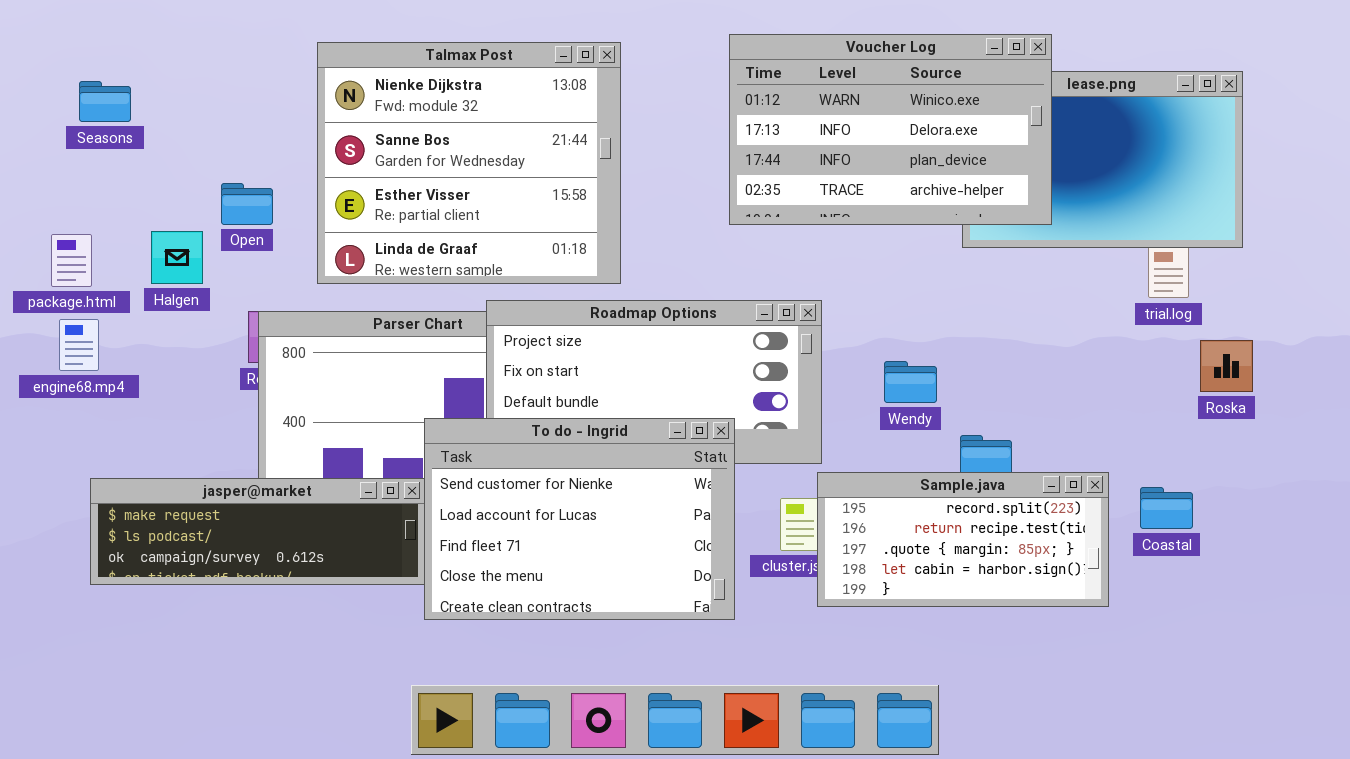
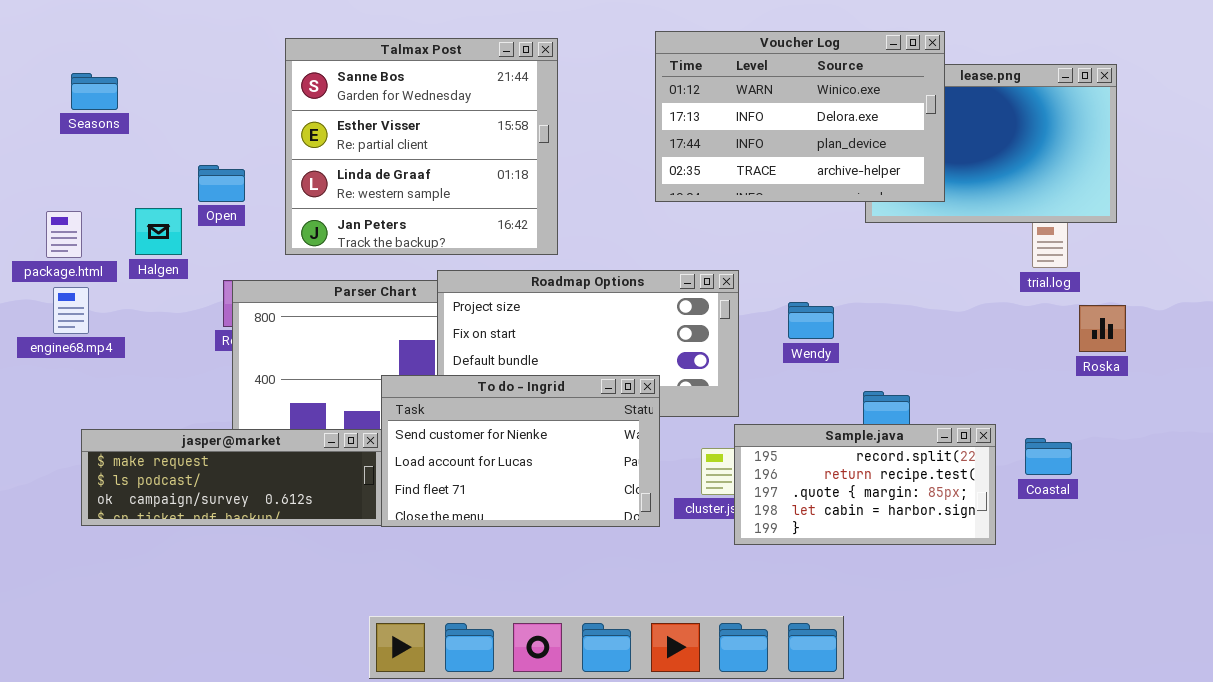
Talmax Post: [317,42,621,284] -> [285,38,558,255], scrolled down 1 row
Wendy: [884,361,937,403] -> [788,302,834,339], moved
To do - Ingrid: [424,418,735,620] -> [381,375,660,527], resized

